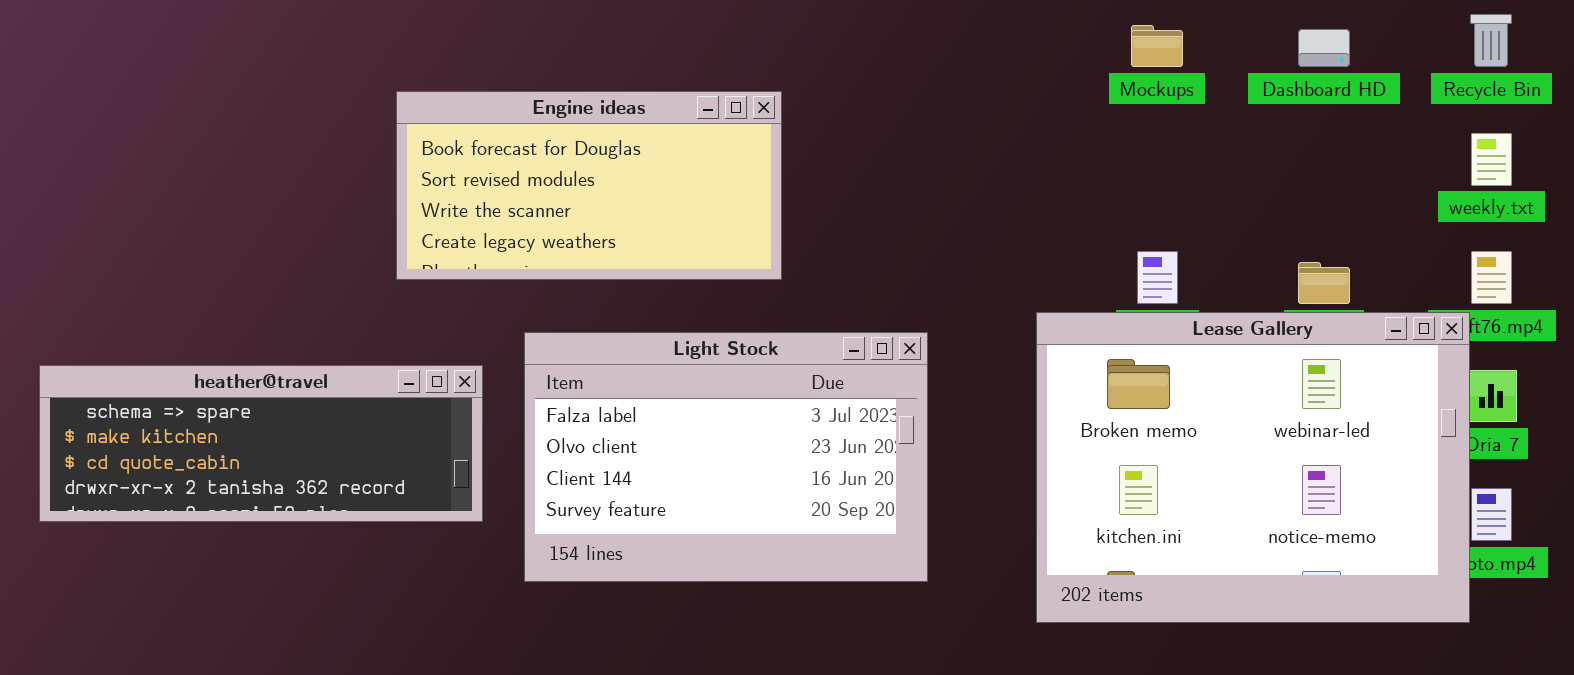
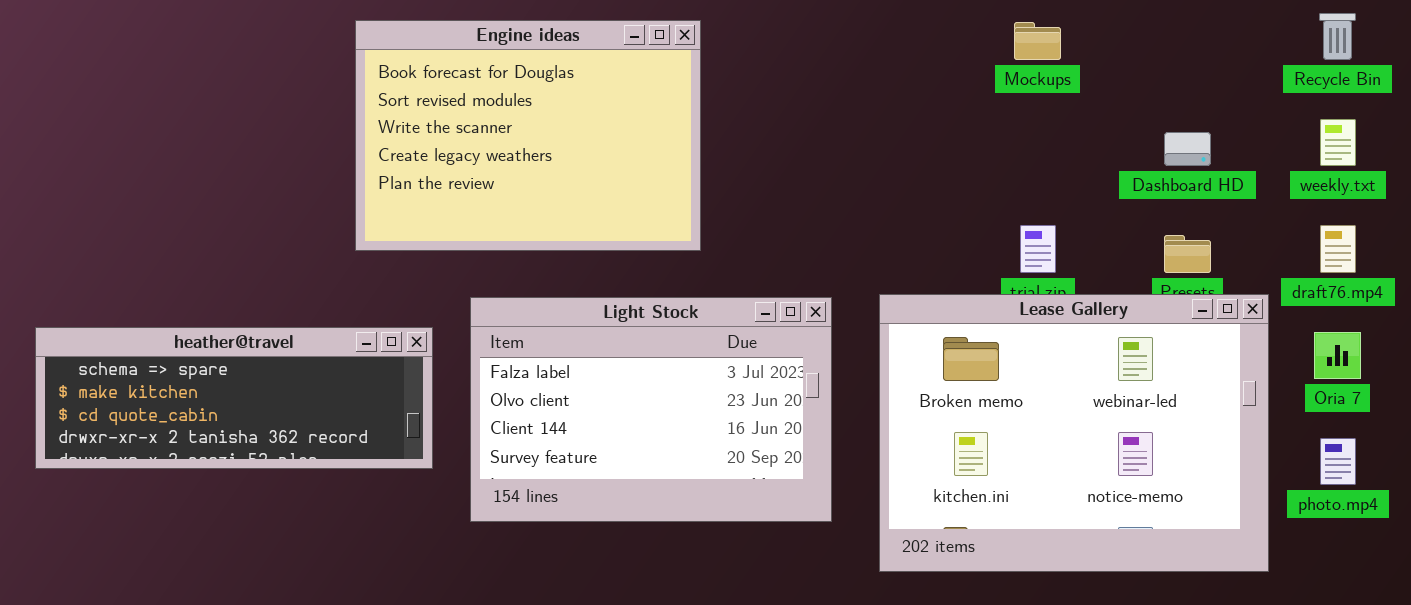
Dashboard HD: [1298,29,1350,67] -> [1164,132,1211,166], moved
Engine ideas: [396,91,782,280] -> [355,20,701,251], resized
Lease Gallery: [1036,312,1470,623] -> [879,294,1269,572], moved

